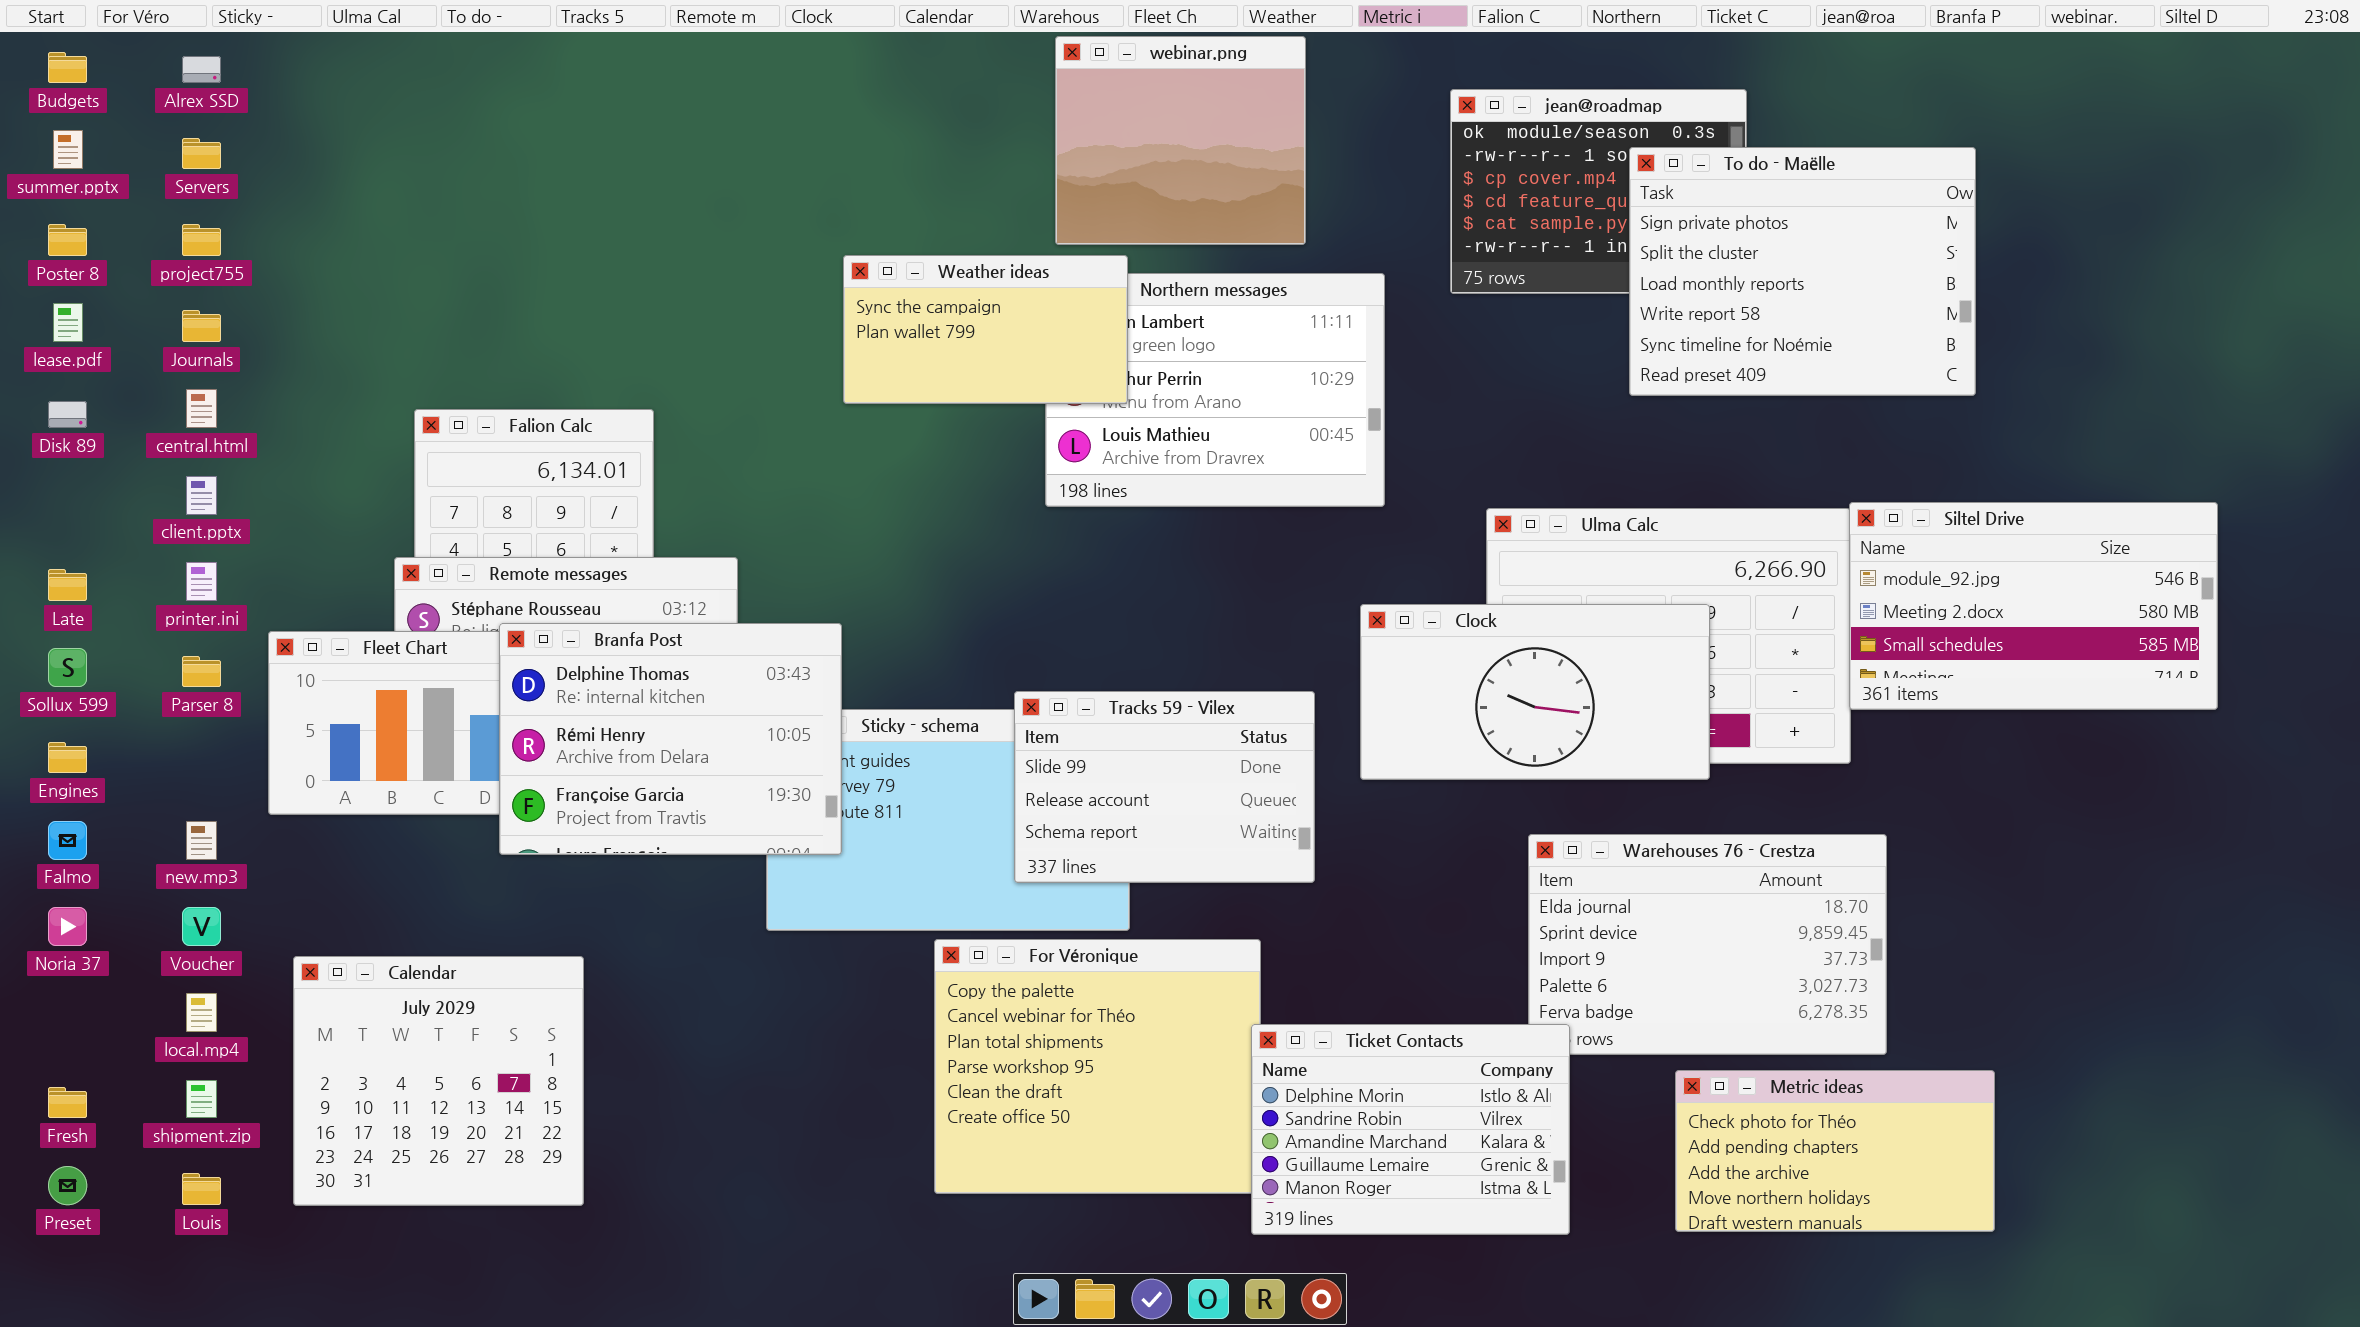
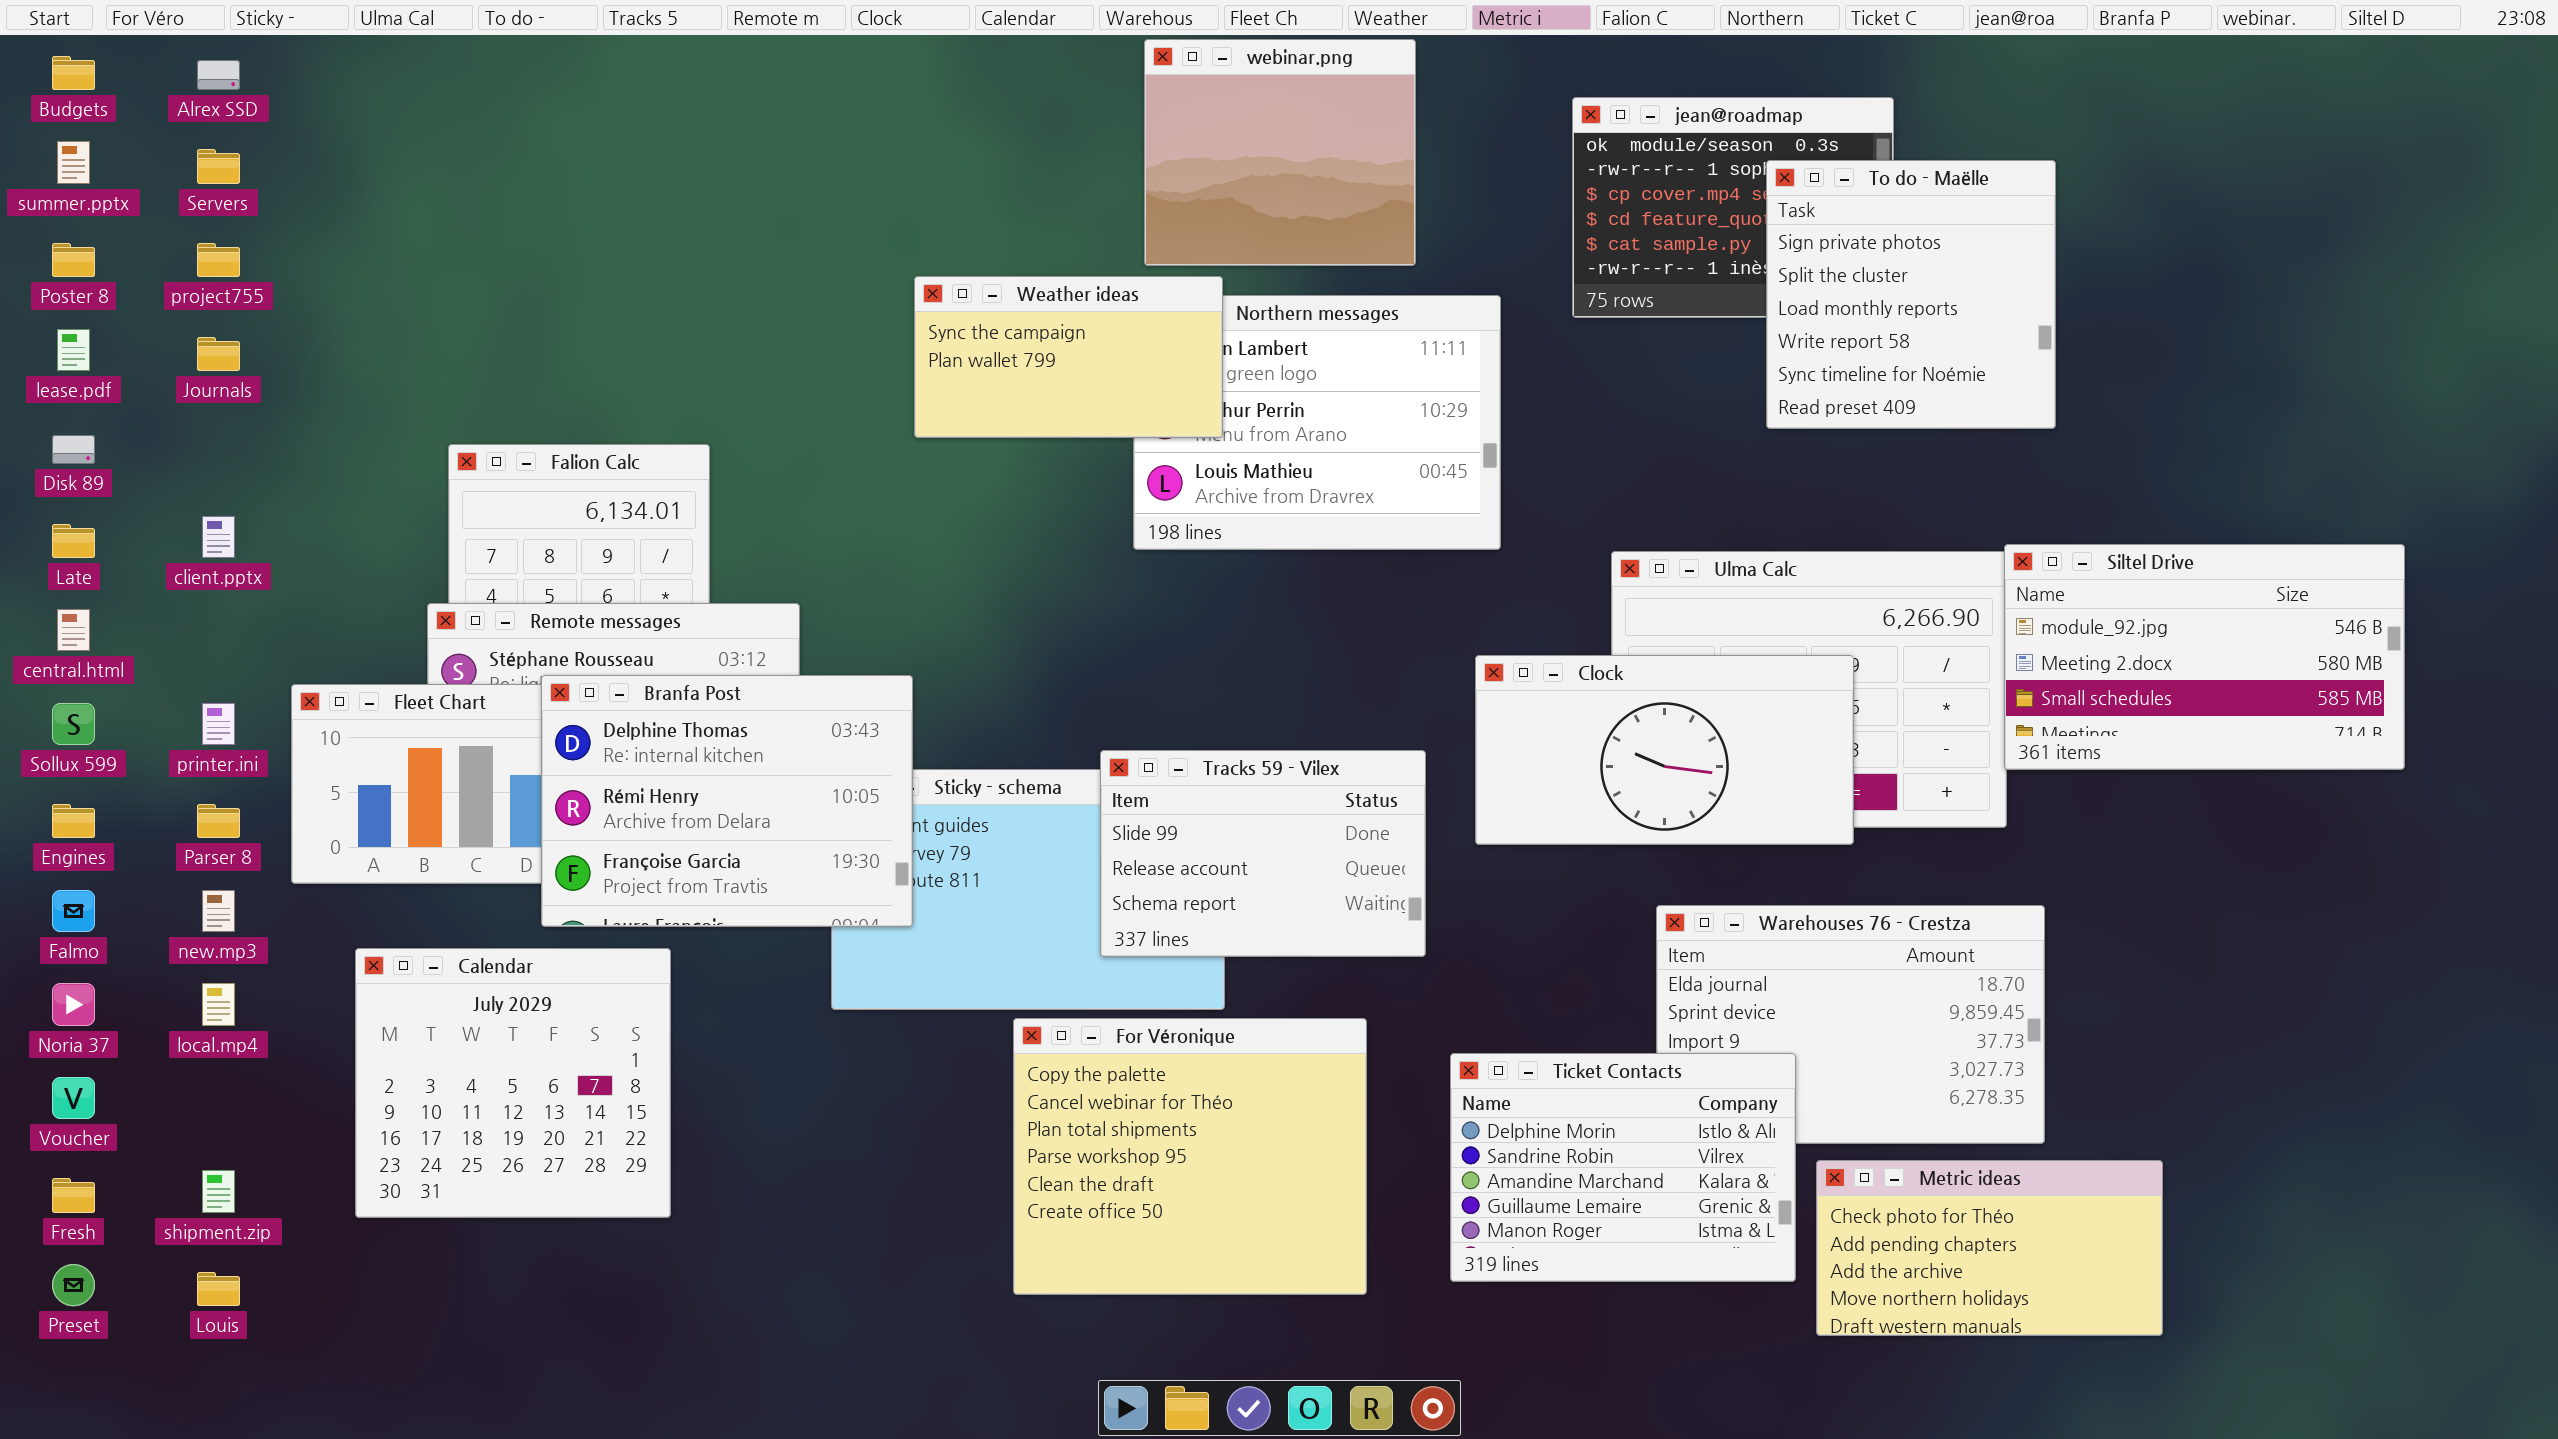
To do - Maëlle: [1629,147,1976,396] -> [1766,160,2056,429], resized
central.html: [186,389,217,428] -> [57,609,90,651], moved
printer.ini: [186,562,217,601] -> [202,703,235,745], moved
Late: [48,569,87,601] -> [52,524,95,558], moved
Parser 8: [182,656,221,687] -> [197,804,240,838], moved
Voucher: [182,907,221,946] -> [52,1077,95,1119], moved
Calendar: [293,956,584,1206] -> [355,948,671,1218], moved
local.mp4: [186,993,217,1032] -> [202,983,235,1026], moved
Ticket Contacts: [1251,1024,1570,1235] -> [1450,1053,1796,1282], moved

